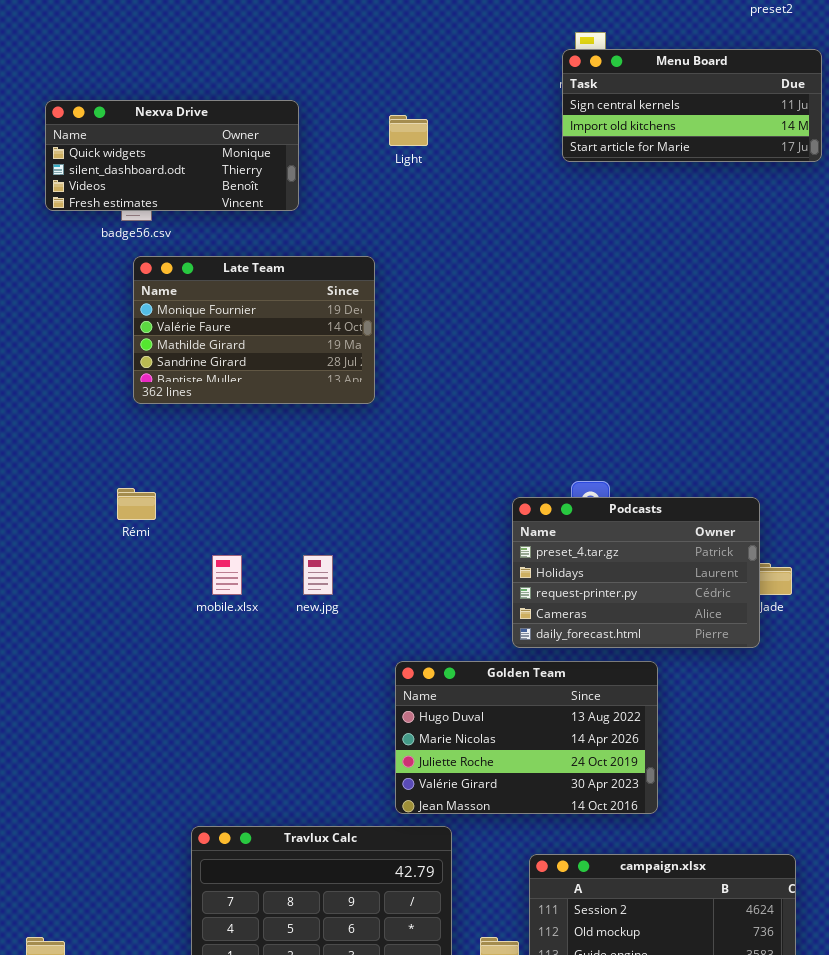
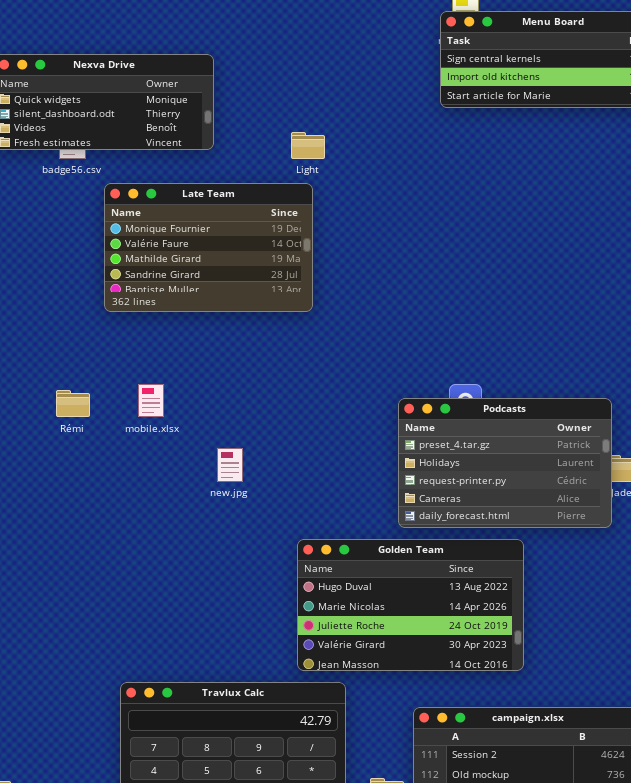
Light: [389,115,428,146] -> [291,132,325,159], moved
Late Team: [133,256,375,404] -> [104,183,313,312], moved
mobile.xlsx: [212,555,242,595] -> [138,384,164,417], moved

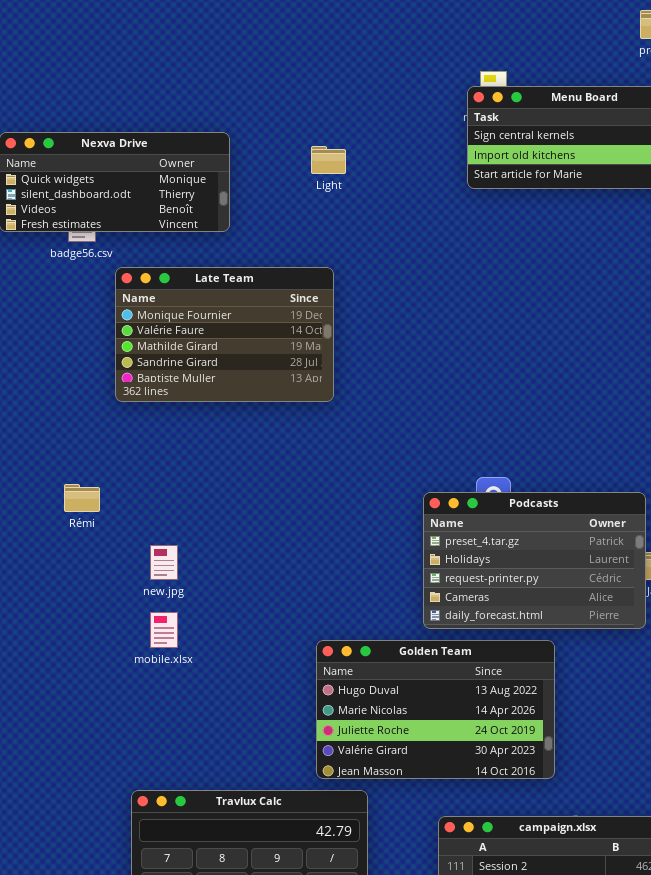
Light: [291,132,325,159] -> [311,146,346,174], moved
mobile.xlsx: [138,384,164,417] -> [150,612,178,648], moved
new.jpg: [217,448,243,482] -> [150,545,178,580], moved

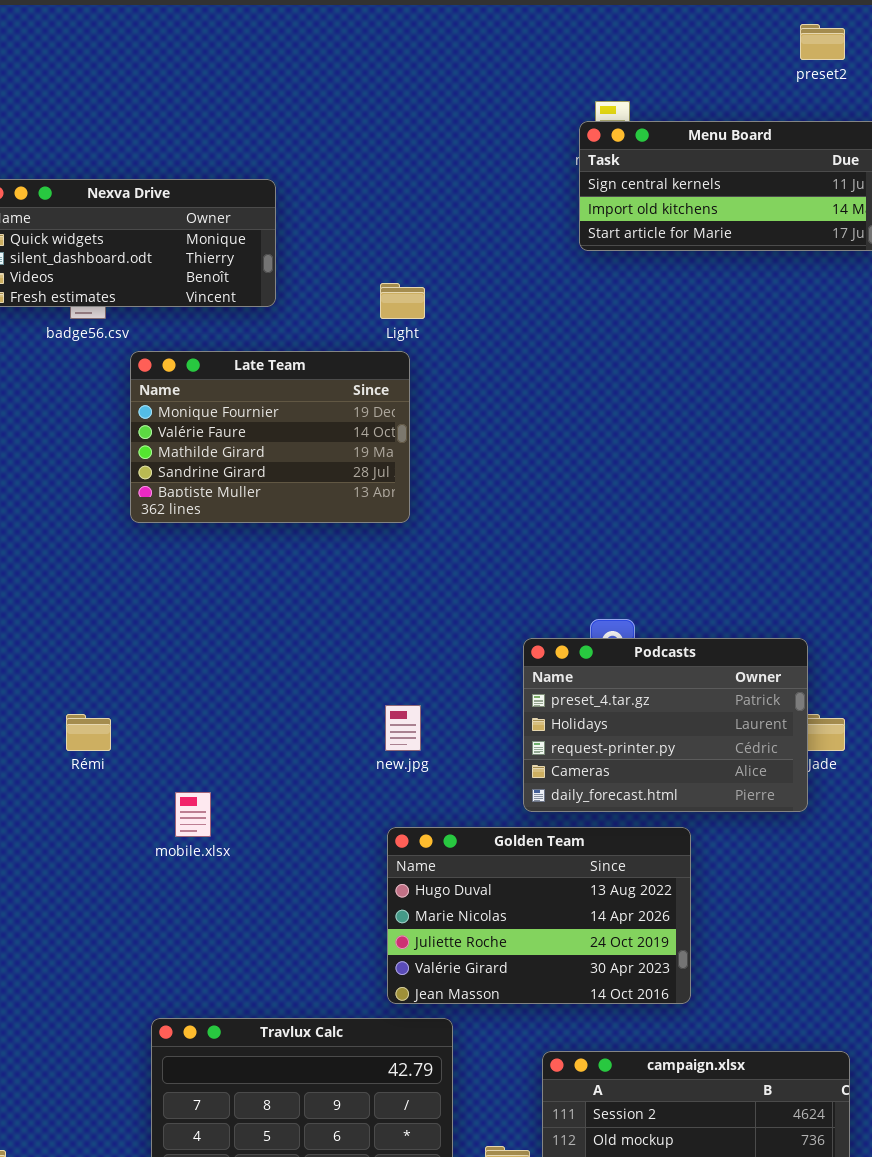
Light: [311,146,346,174] -> [380,283,425,319], moved
Rémi: [64,484,100,512] -> [66,714,111,751], moved
new.jpg: [150,545,178,580] -> [385,705,421,751], moved

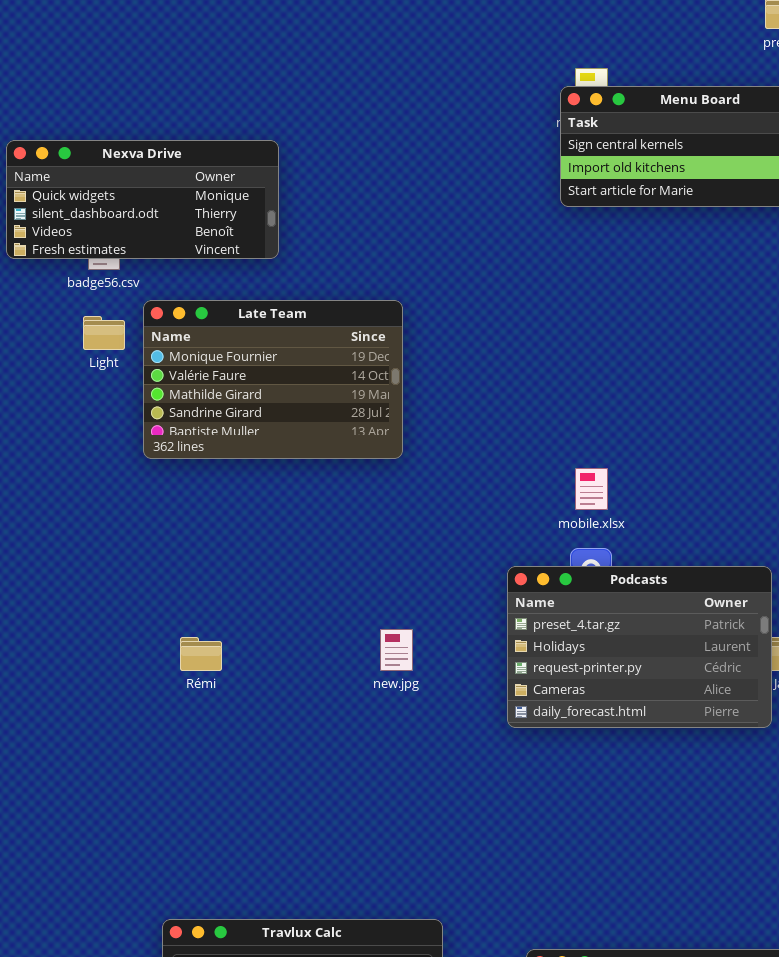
Light: [380,283,425,319] -> [83,316,125,350], moved
Rémi: [66,714,111,751] -> [180,637,222,671], moved
mobile.xlsx: [175,792,211,837] -> [575,468,608,510], moved
Golden Team: [387,827,691,1004] -> none, closed

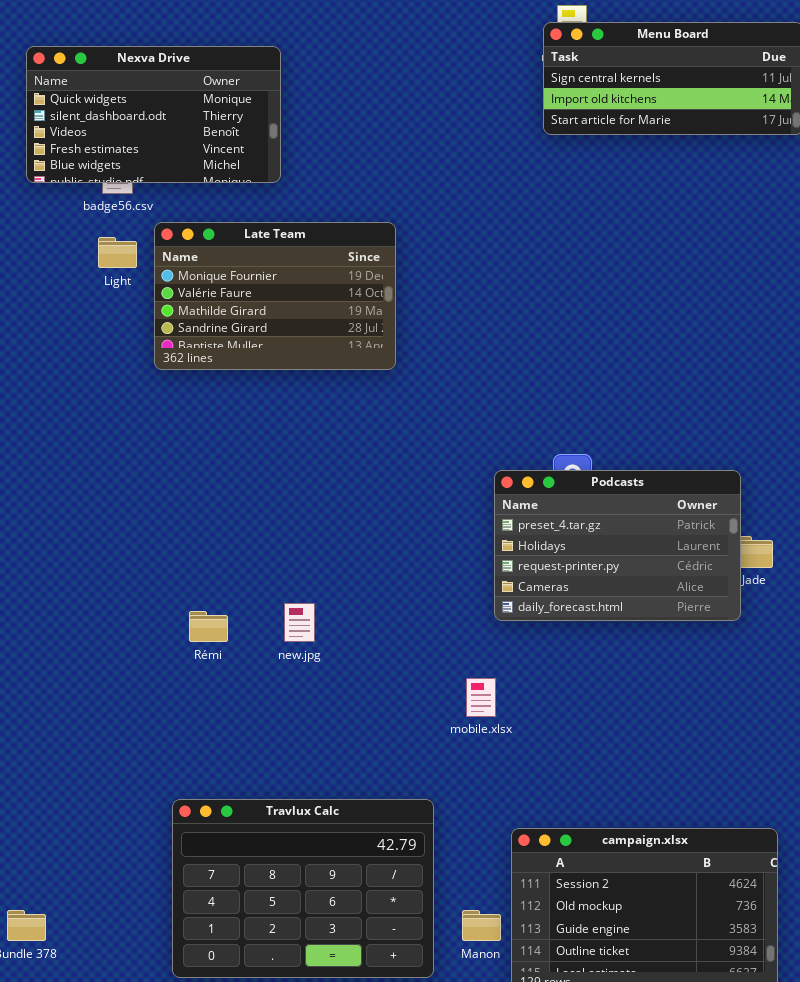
Nexva Drive: [6,140,279,259] -> [26,46,281,183], resized
mobile.xlsx: [575,468,608,510] -> [466,678,496,717], moved
new.jpg: [380,629,413,671] -> [284,603,315,642], moved
Rémi: [180,637,222,671] -> [189,611,228,642], moved

